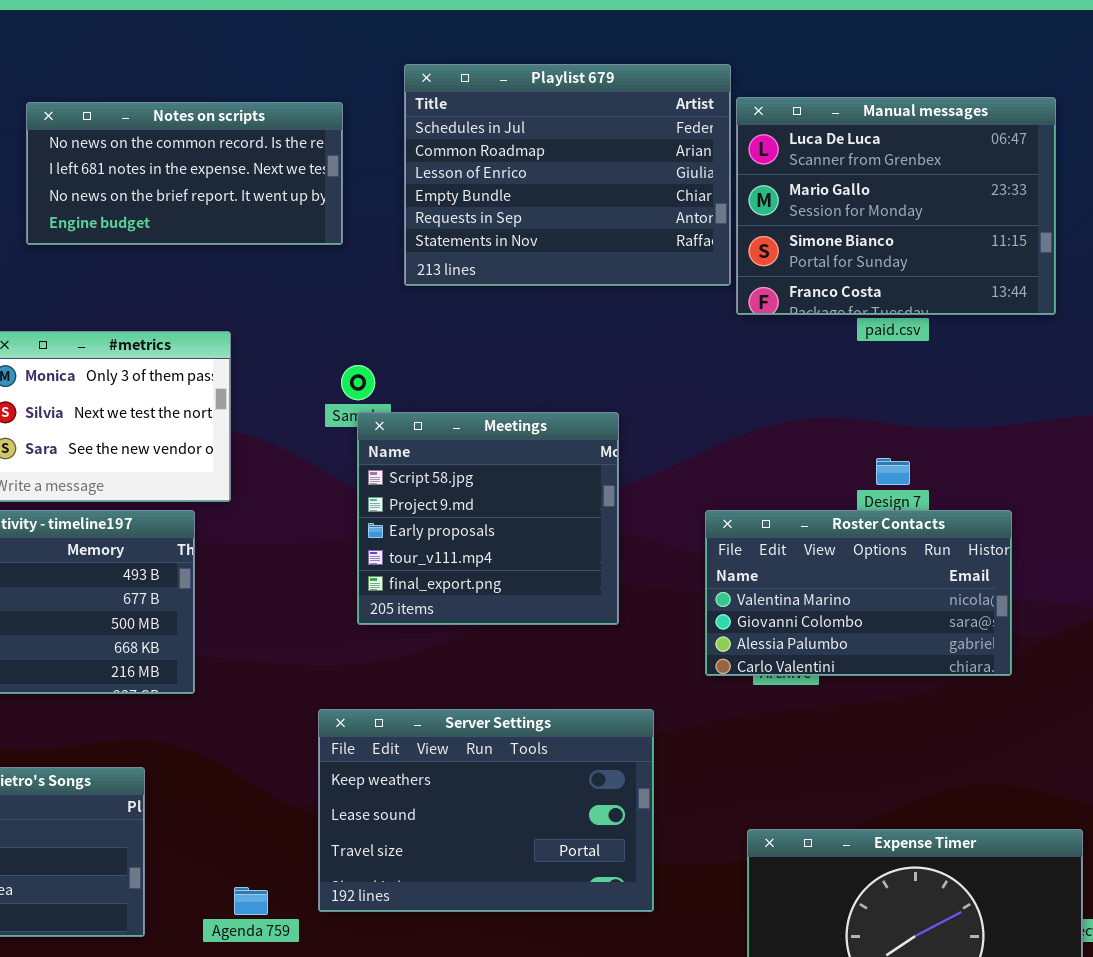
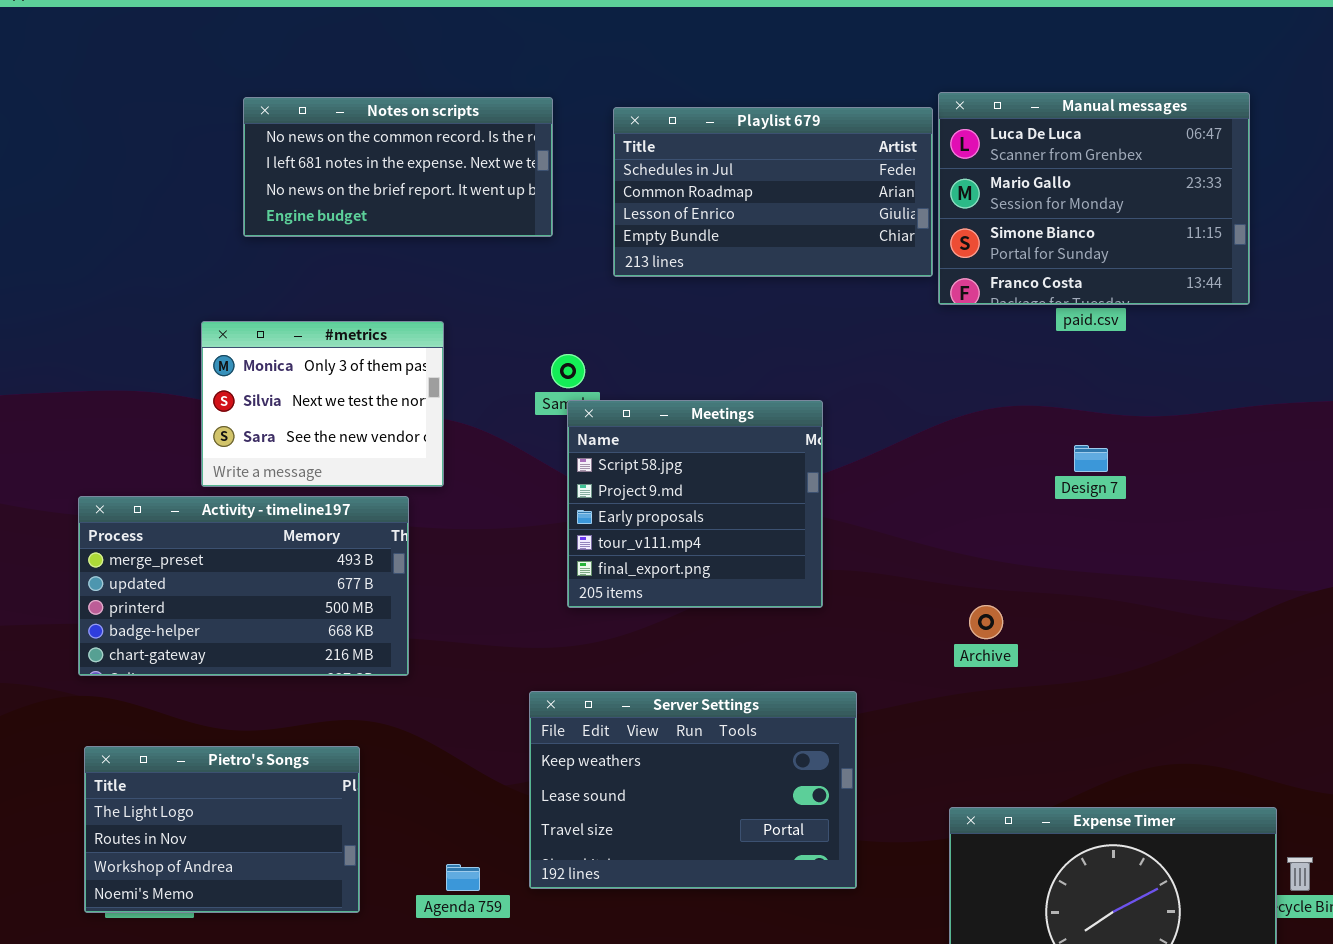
Playlist 679: [404,64,731,286] -> [613,107,933,277], resized
Roster Contacts: [705,510,1012,676] -> none, closed

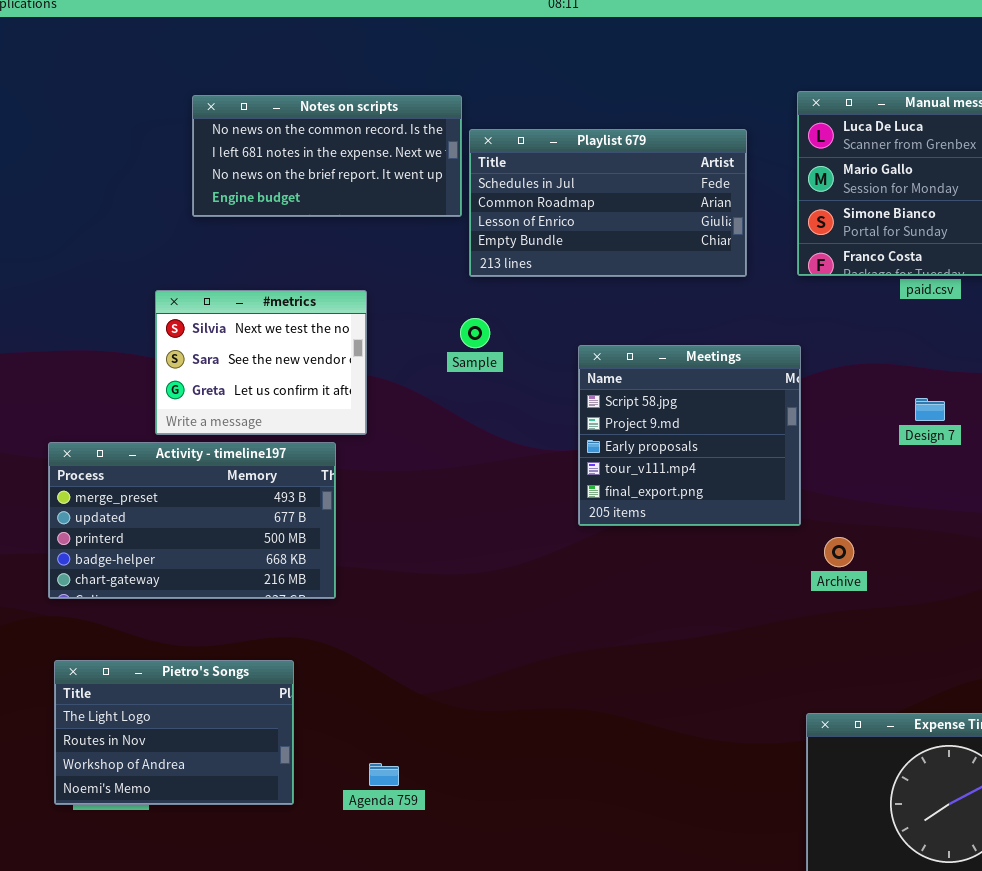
Playlist 679: [613,107,933,277] -> [469,129,747,277], moved
#metrics: [201,321,444,487] -> [155,290,367,435], scrolled down 1 row
Meetings: [567,400,823,608] -> [578,345,801,526], moved
Server Settings: [529,691,857,889] -> none, closed

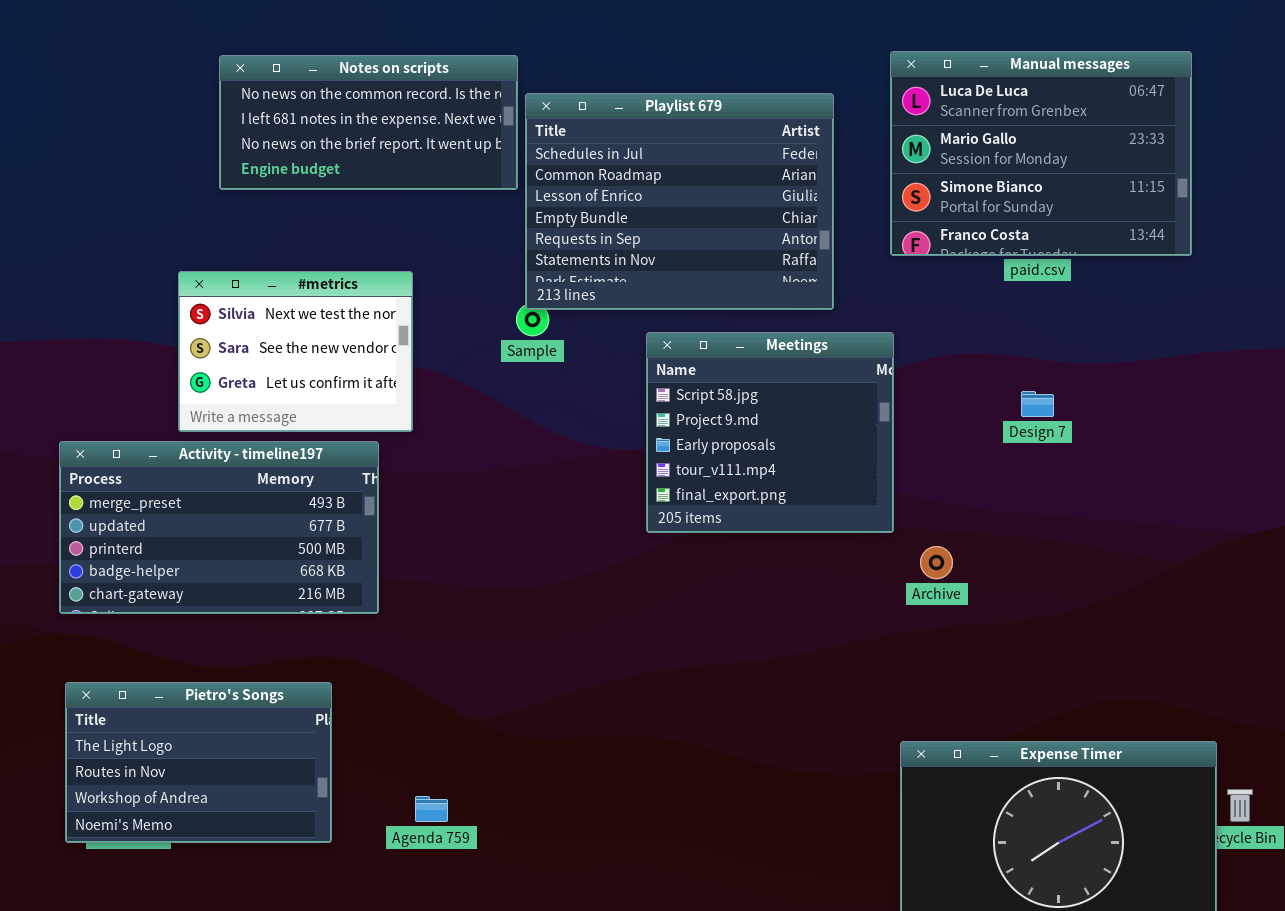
Playlist 679: [469,129,747,277] -> [525,93,834,310], resized

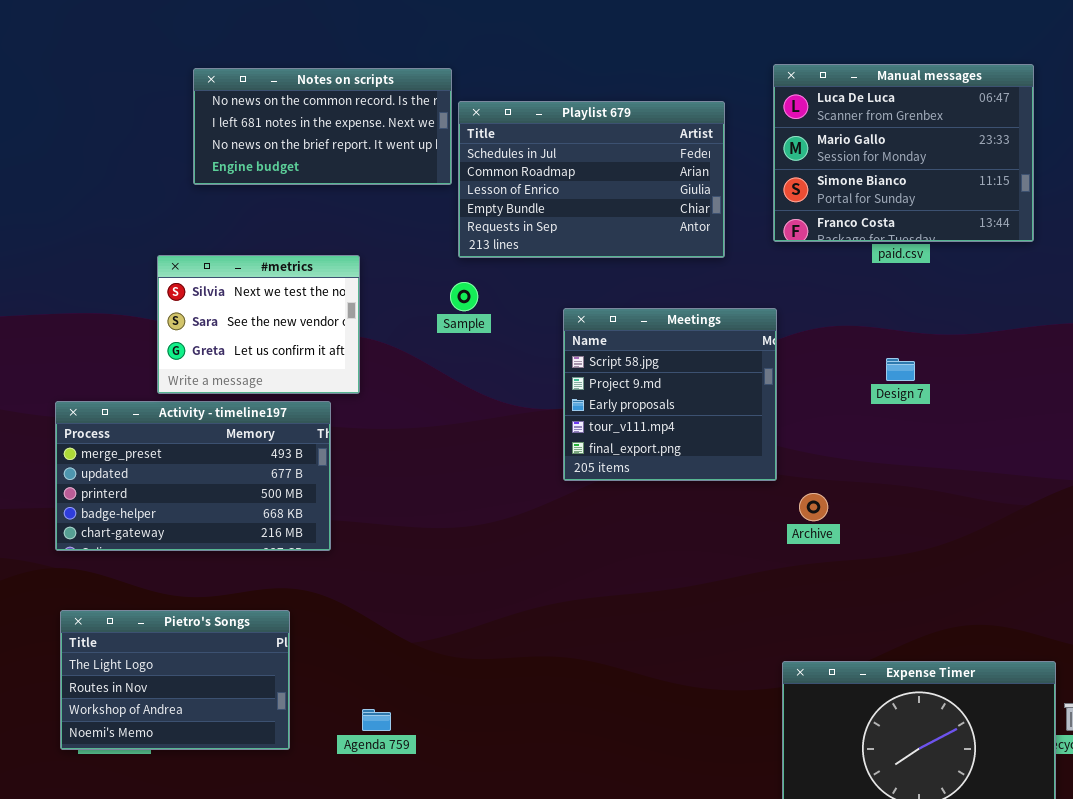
Playlist 679: [525,93,834,310] -> [458,101,725,258], resized

